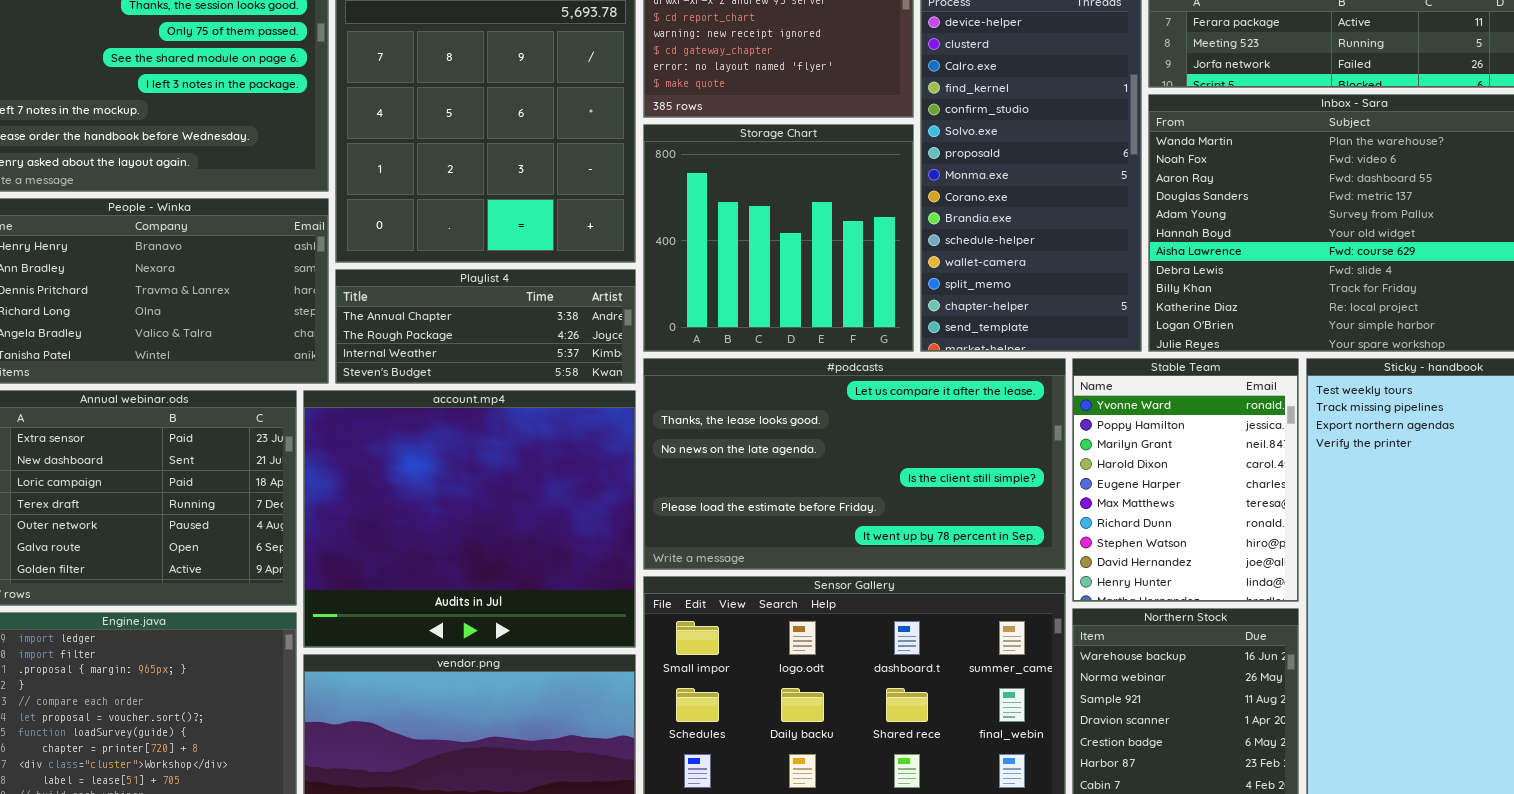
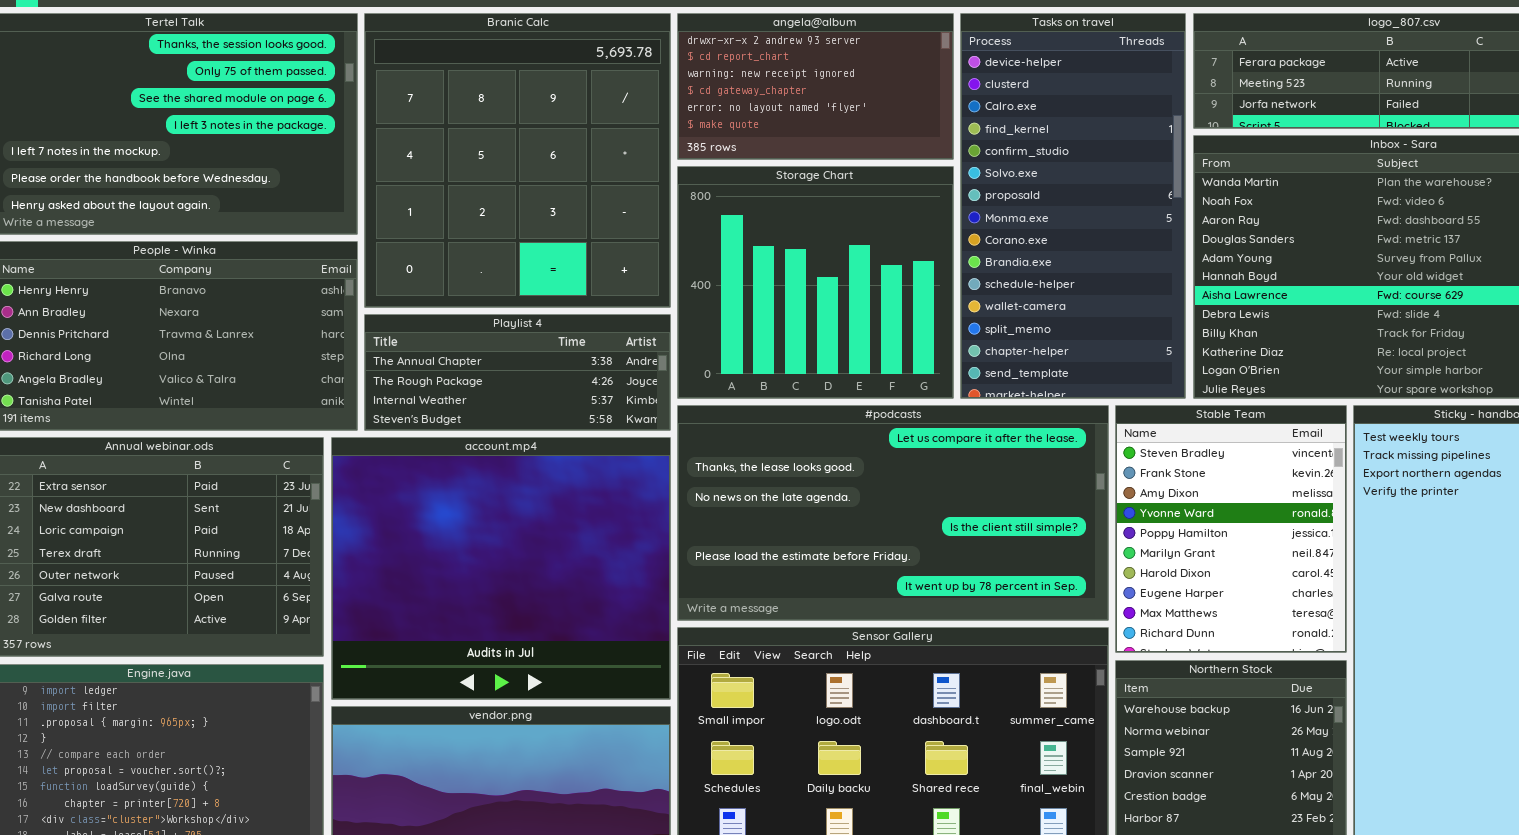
Stable Team: [1072,358,1299,602] -> [1115,405,1347,653], scrolled up 3 rows

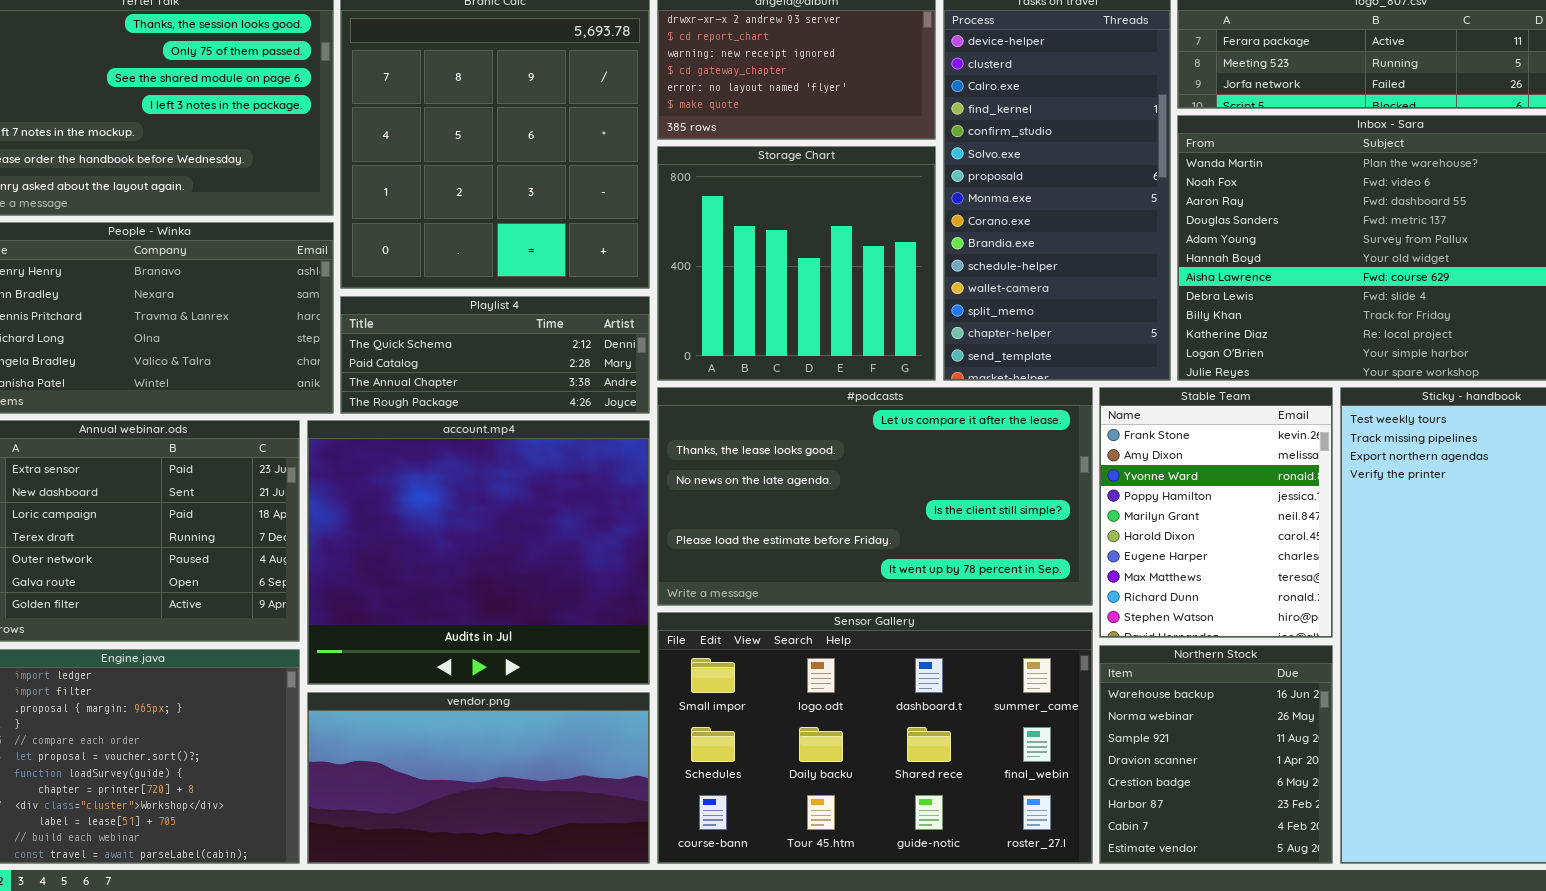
Playlist 4: [364,314,671,431] -> [340,296,650,414], scrolled up 2 rows
Stable Team: [1115,405,1347,653] -> [1099,387,1333,638], scrolled down 1 row

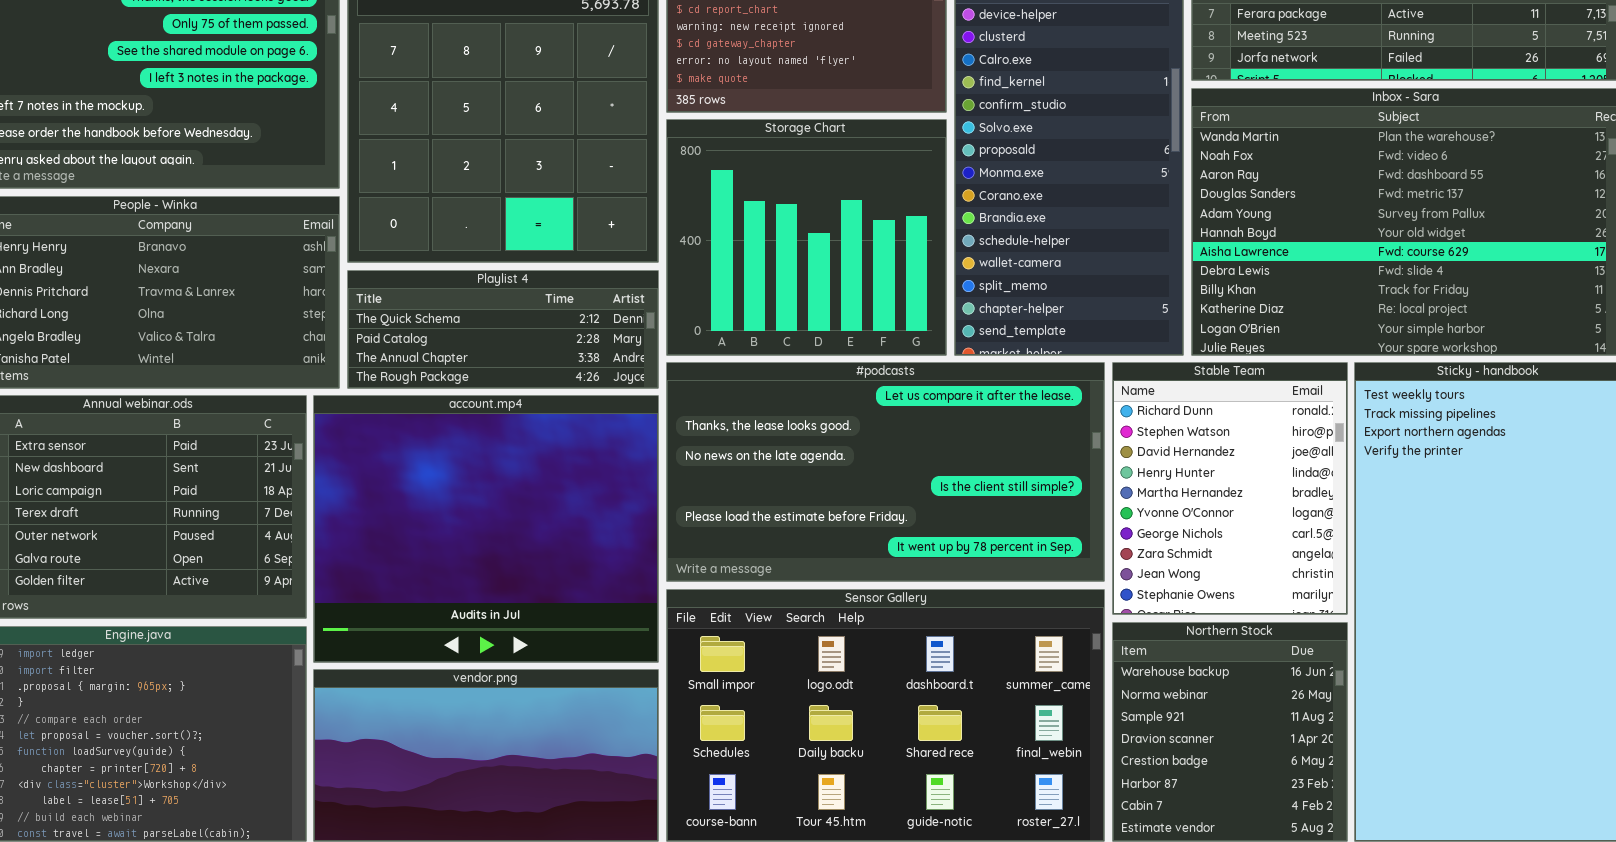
Stable Team: [1099,387,1333,638] -> [1112,362,1348,615], scrolled down 8 rows

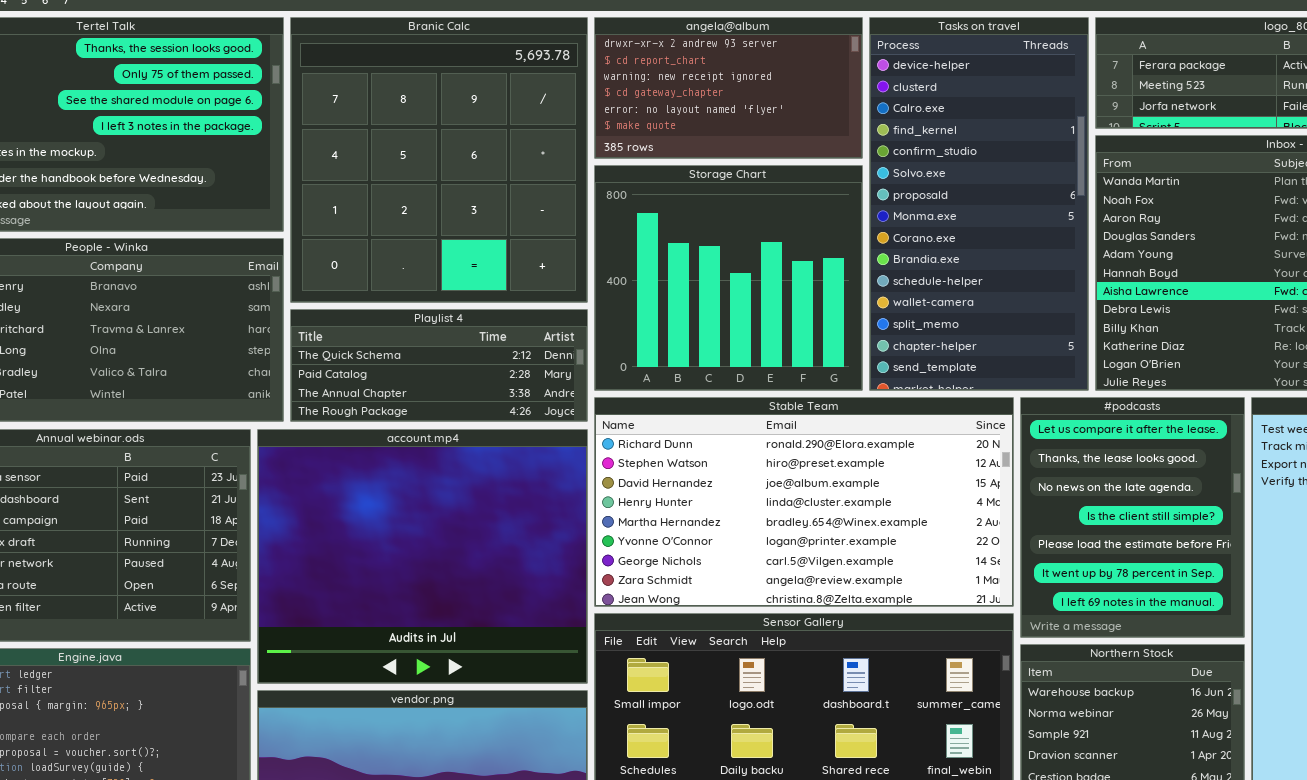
#podcasts: [666,362,1105,582] -> [1020,397,1245,638], moved, resized
Stable Team: [1112,362,1348,615] -> [594,397,1014,607], moved, resized

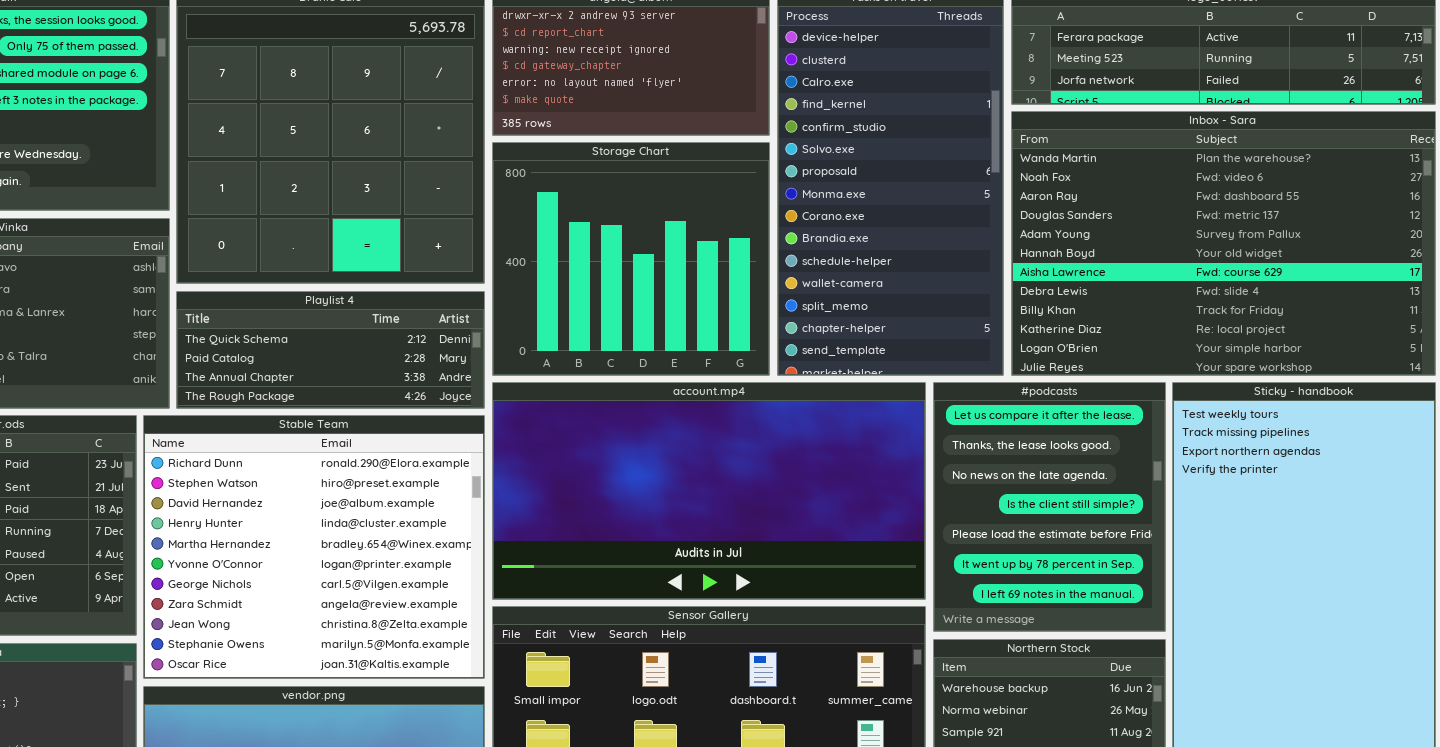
Stable Team: [594,397,1014,607] -> [143,415,485,679], moved, resized
account.mp4: [257,429,588,684] -> [492,382,926,600], moved, resized

